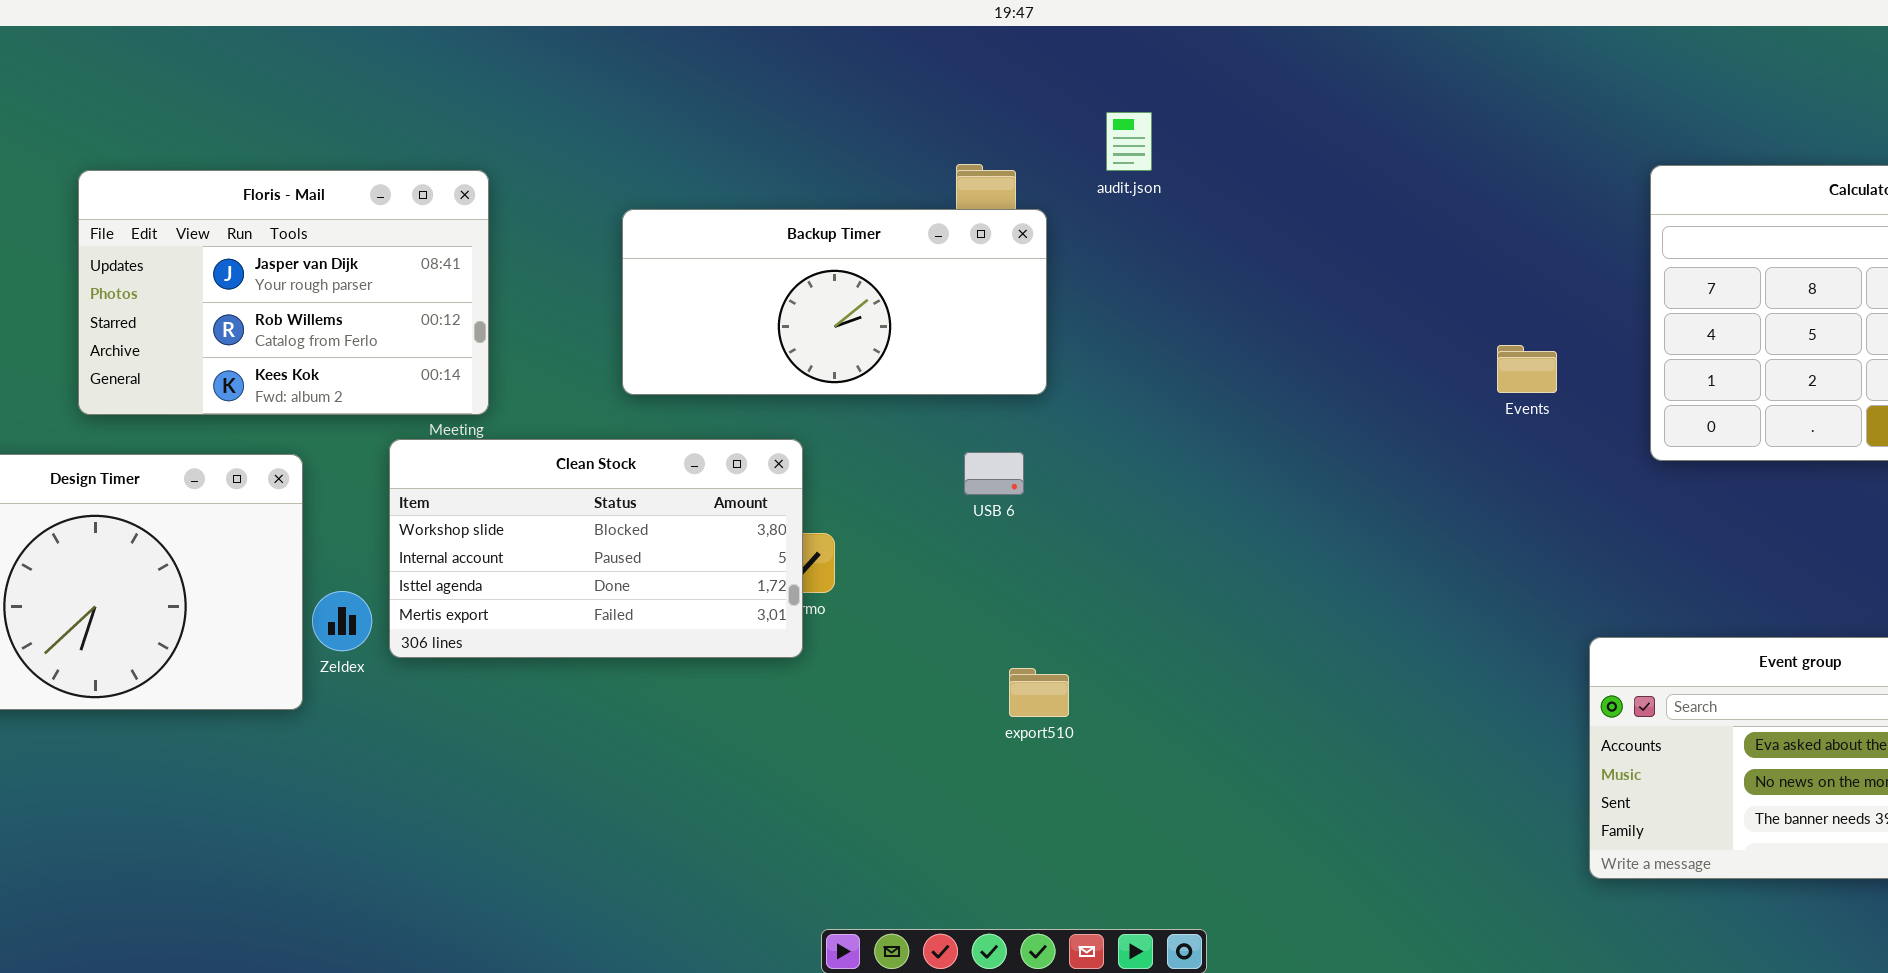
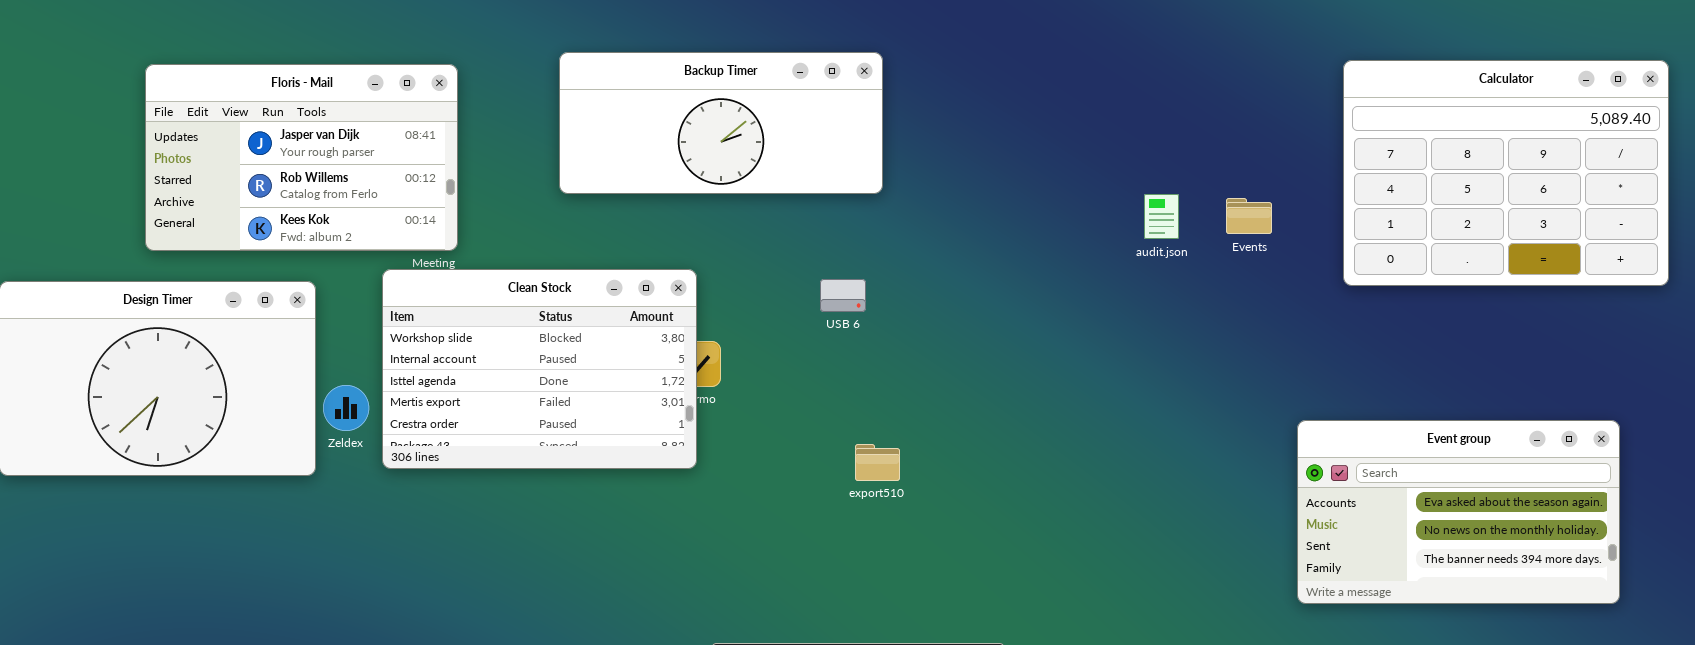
audit.json: [1106,112,1152,171] -> [1144,194,1179,239], moved
Backup Timer: [622,209,1047,395] -> [559,52,883,194], moved
Clean Stock: [389,439,803,658] -> [382,269,697,469], resized

